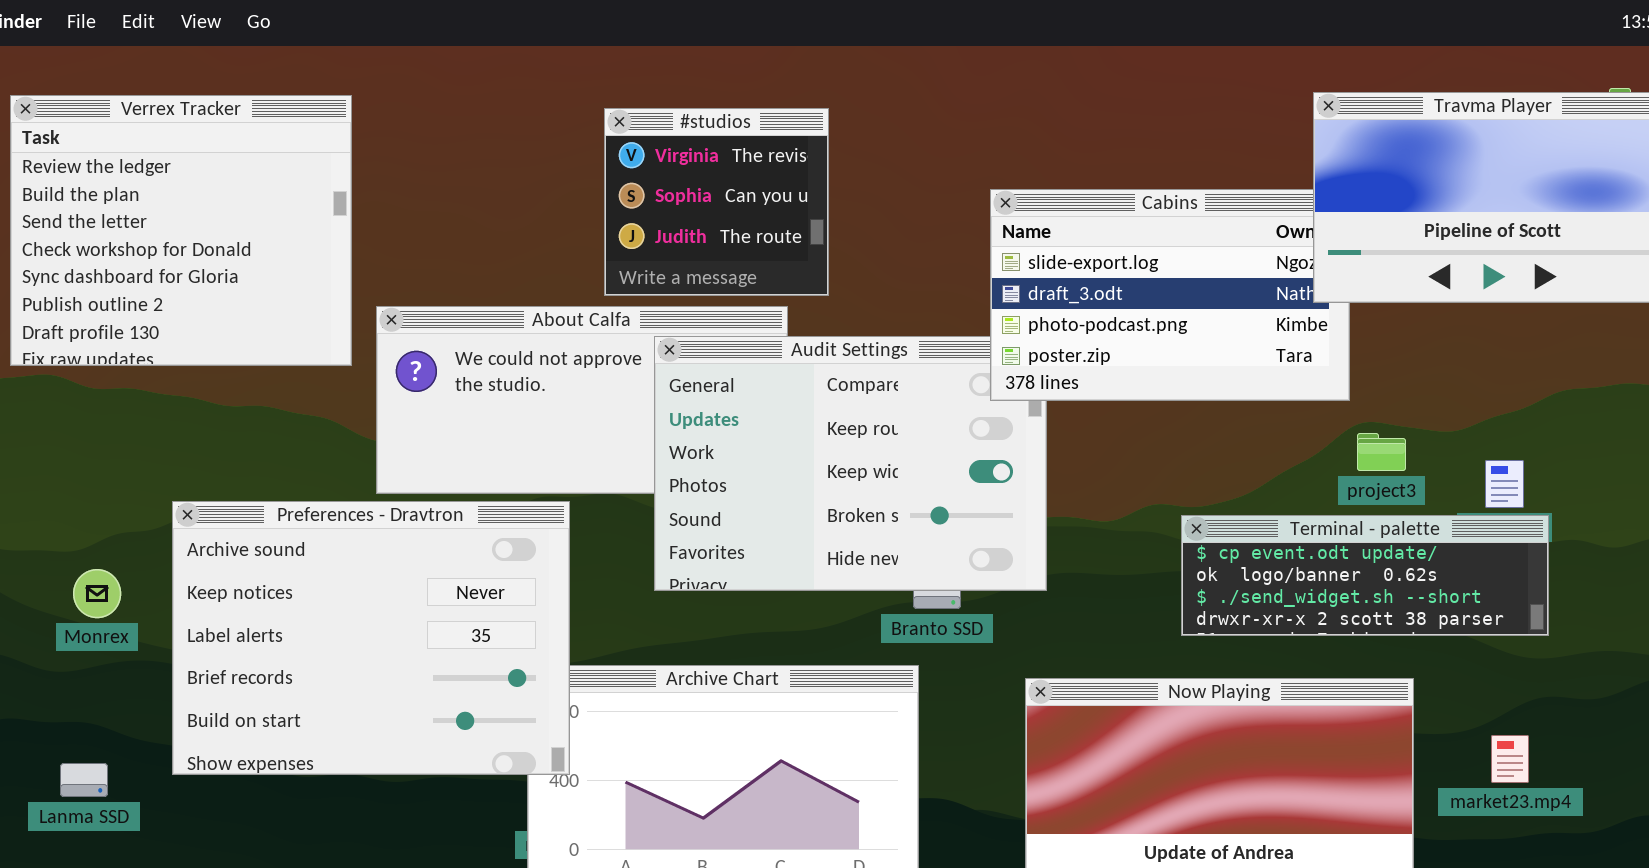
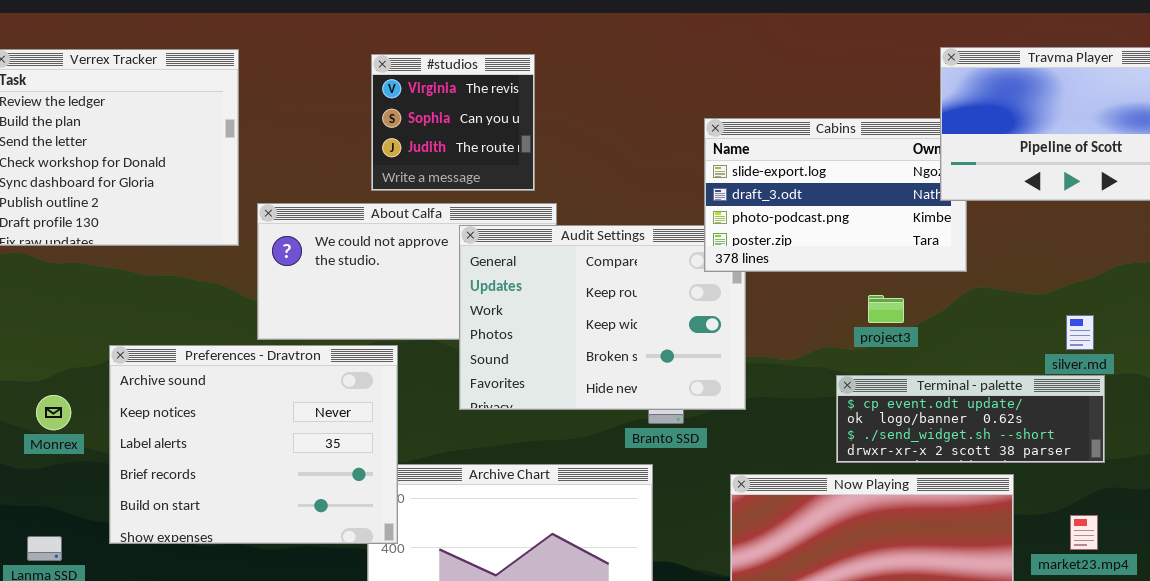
#studios: [604,108,829,296] -> [371,54,535,191], moved
project3: [1357,433,1406,471] -> [868,295,904,323], moved
Terminal - palette: [1181,515,1549,636] -> [836,375,1105,463], moved

